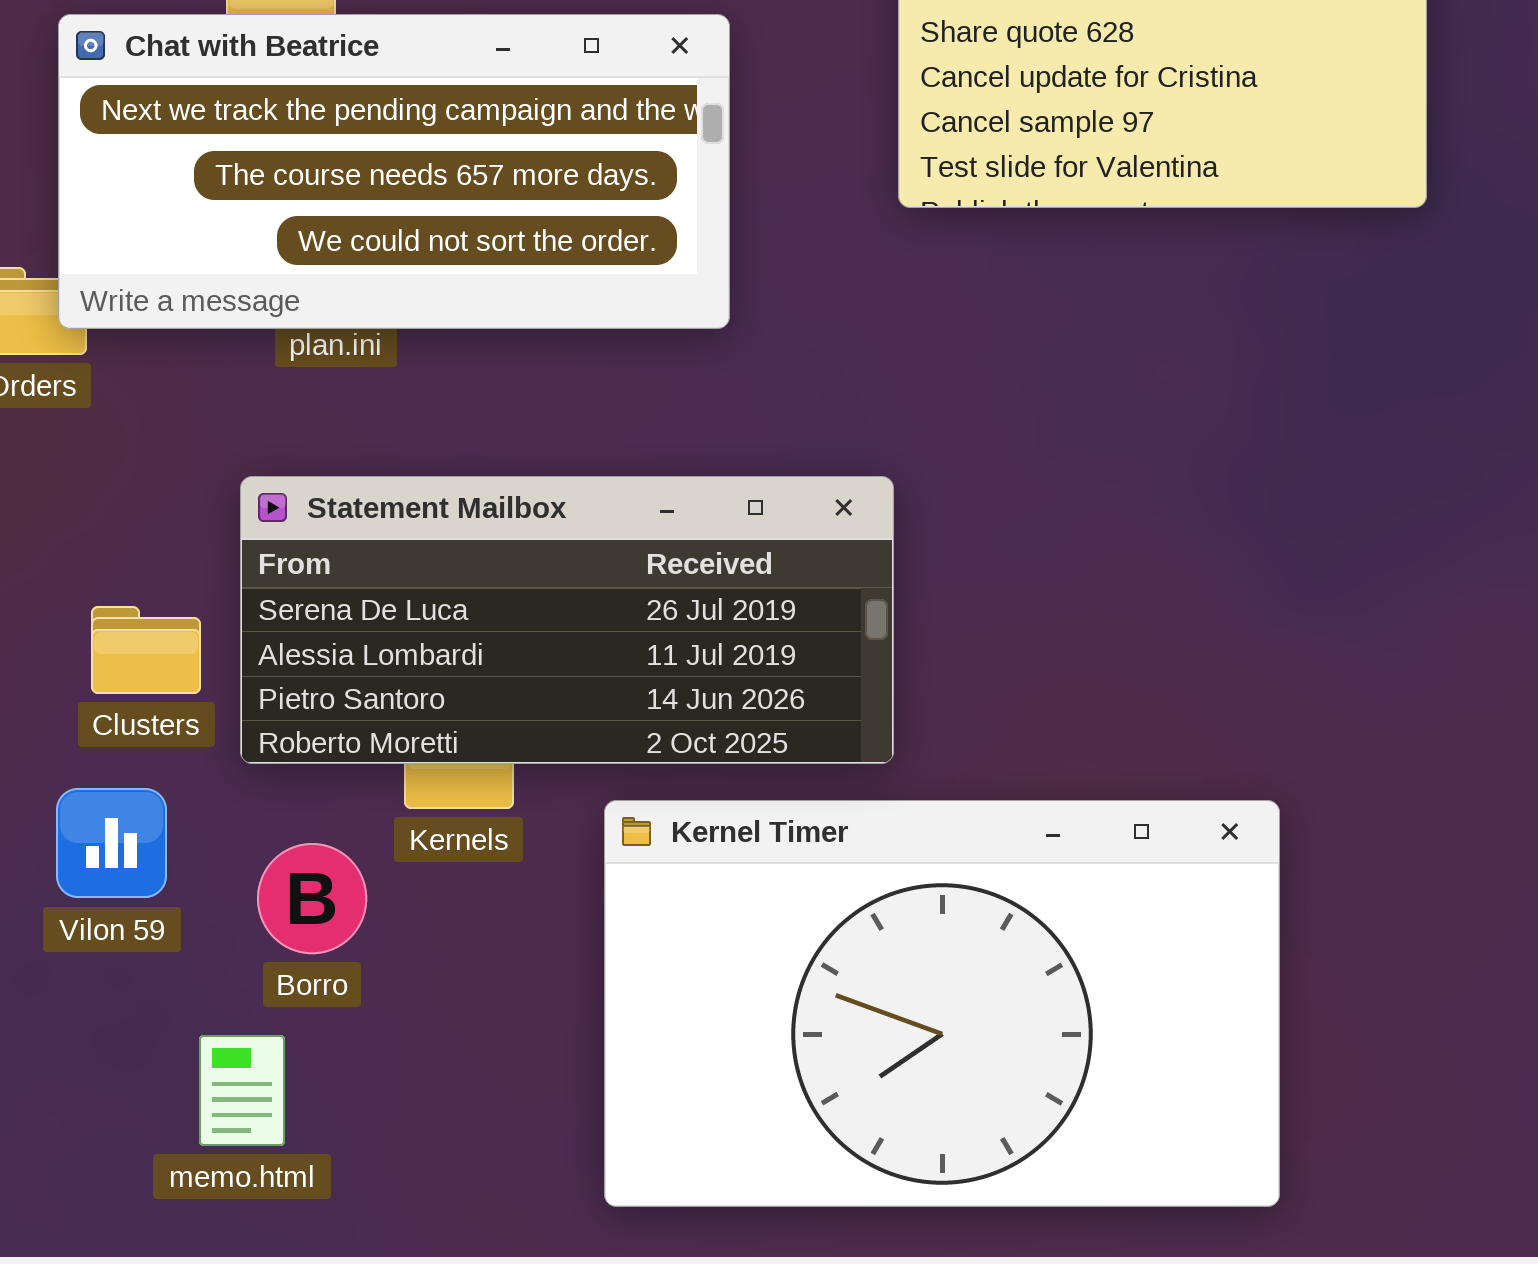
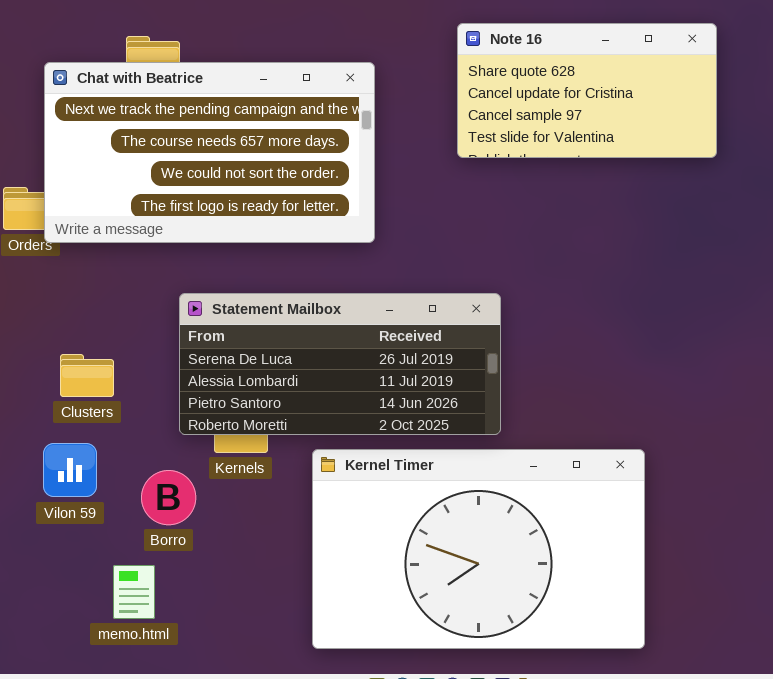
Chat with Beatrice: [58,14,730,329] -> [44,62,375,243], resized
Statement Mailbox: [240,476,894,764] -> [179,293,501,435], moved

